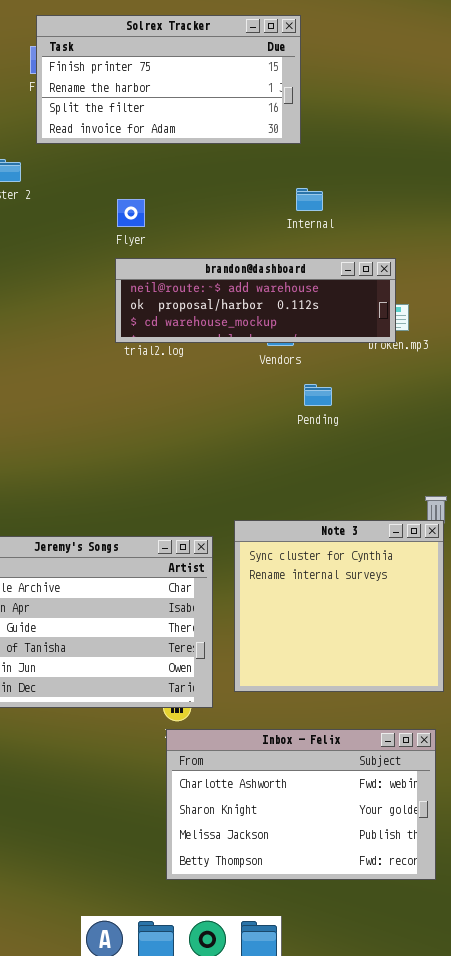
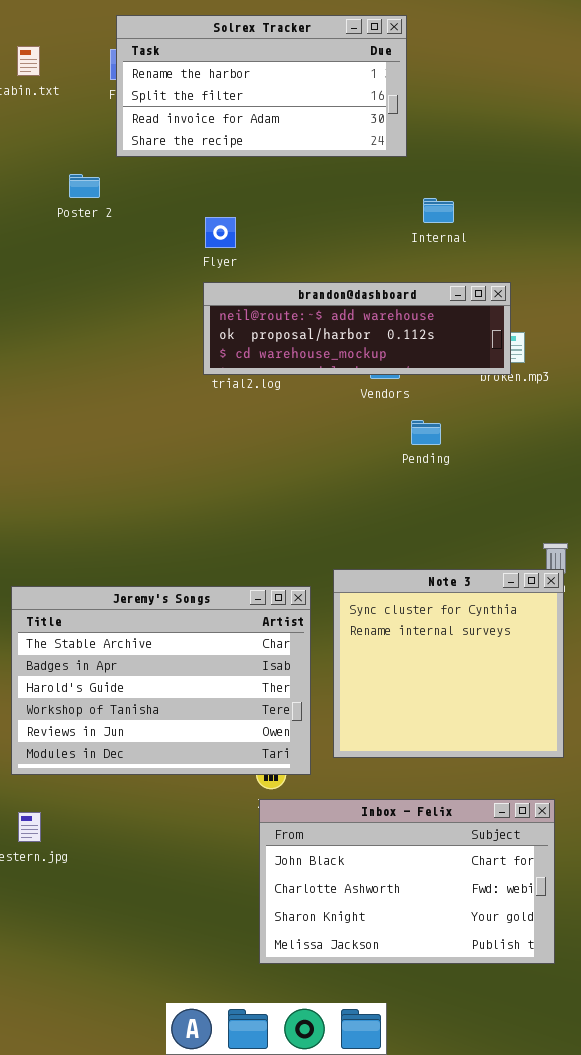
Solrex Tracker: [36,15,301,144] -> [116,15,407,157], scrolled down 1 row
Internal: [296,188,323,211] -> [423,198,454,223], moved
Inbox - Felix: [166,729,436,880] -> [259,799,555,964], scrolled up 1 row

